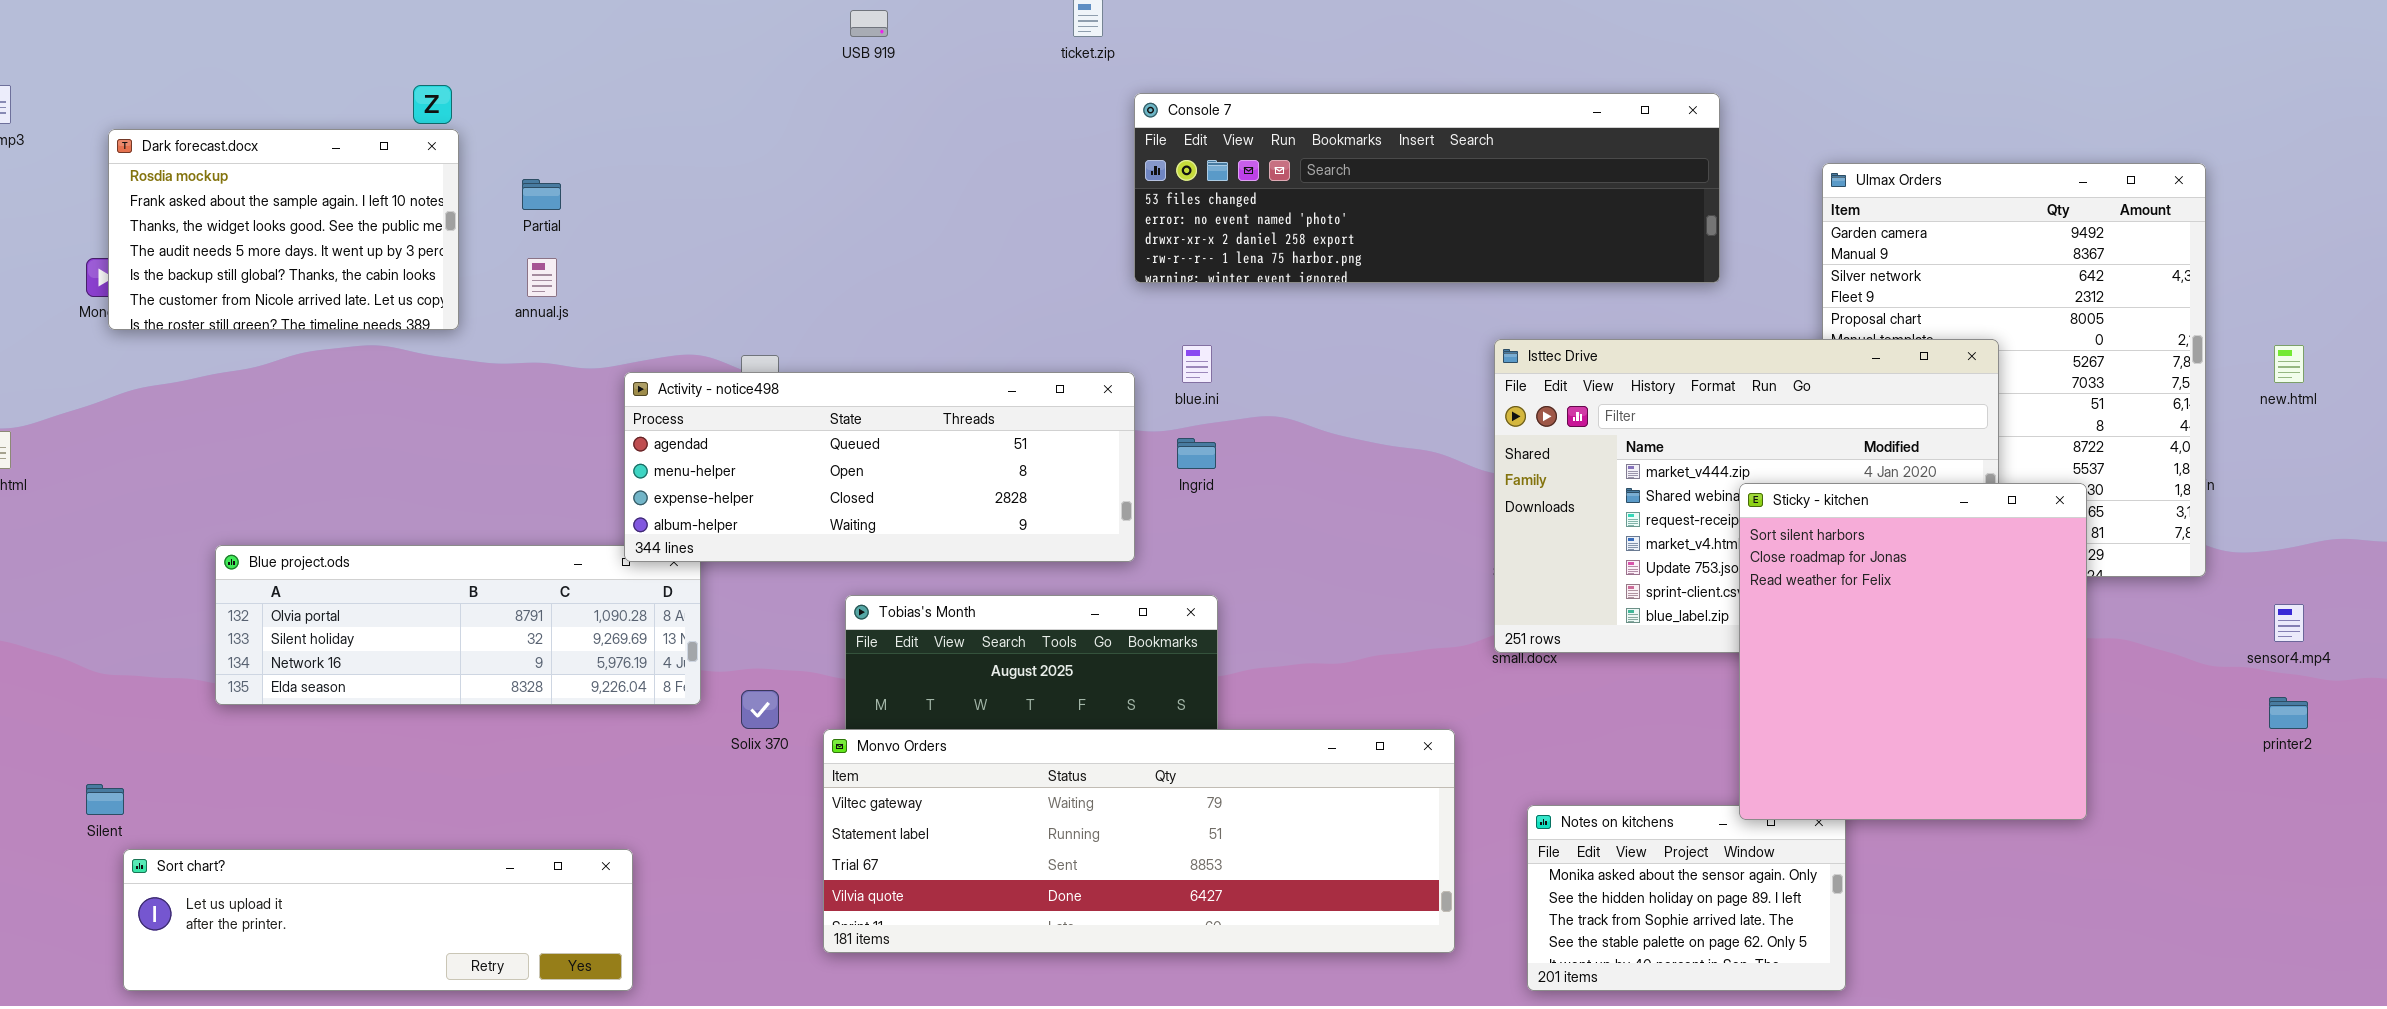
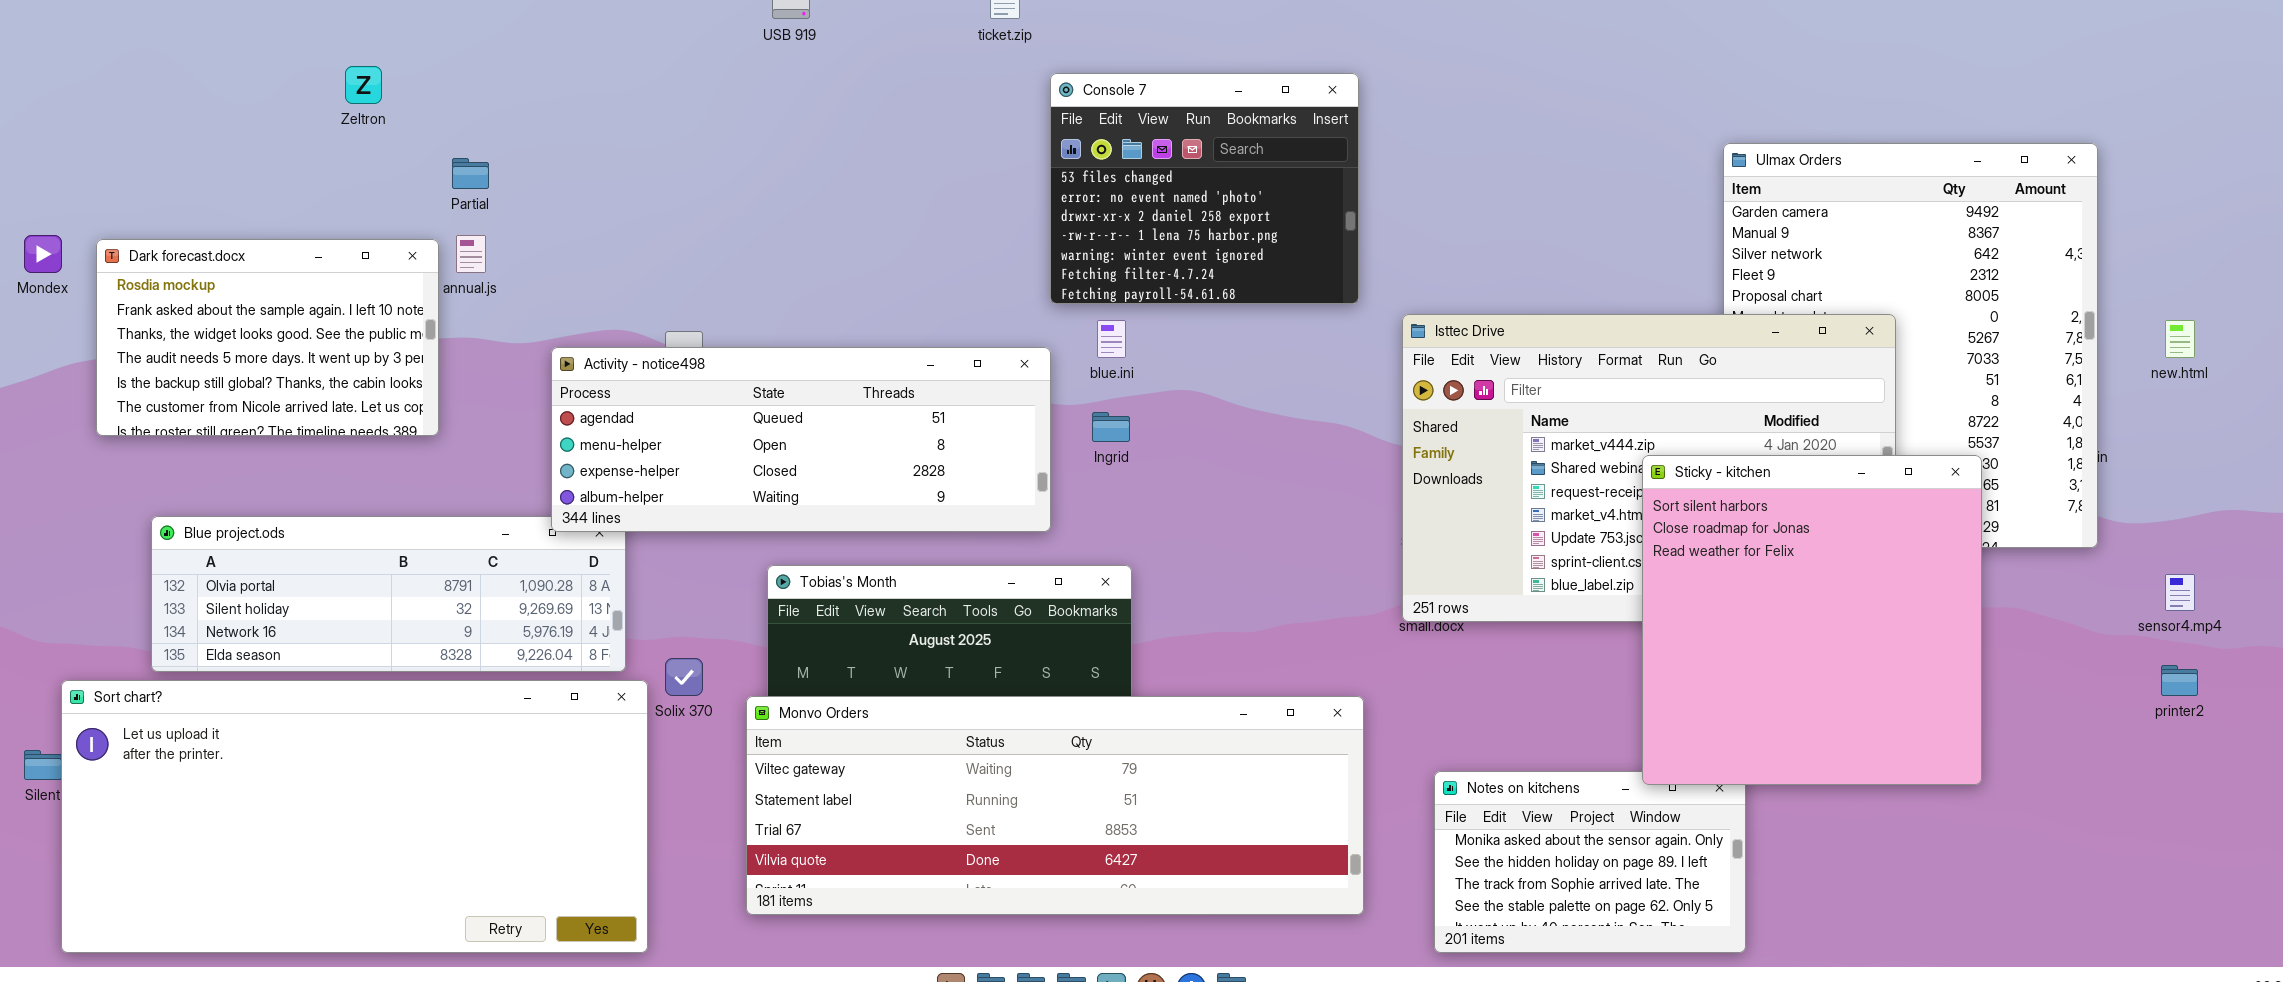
Console 7: [1134,93,1720,283] -> [1050,73,1359,304], resized
Dark forecast.docx: [108,129,459,330] -> [96,239,439,436], moved
Sort chart?: [123,849,633,991] -> [61,680,648,953], resized

